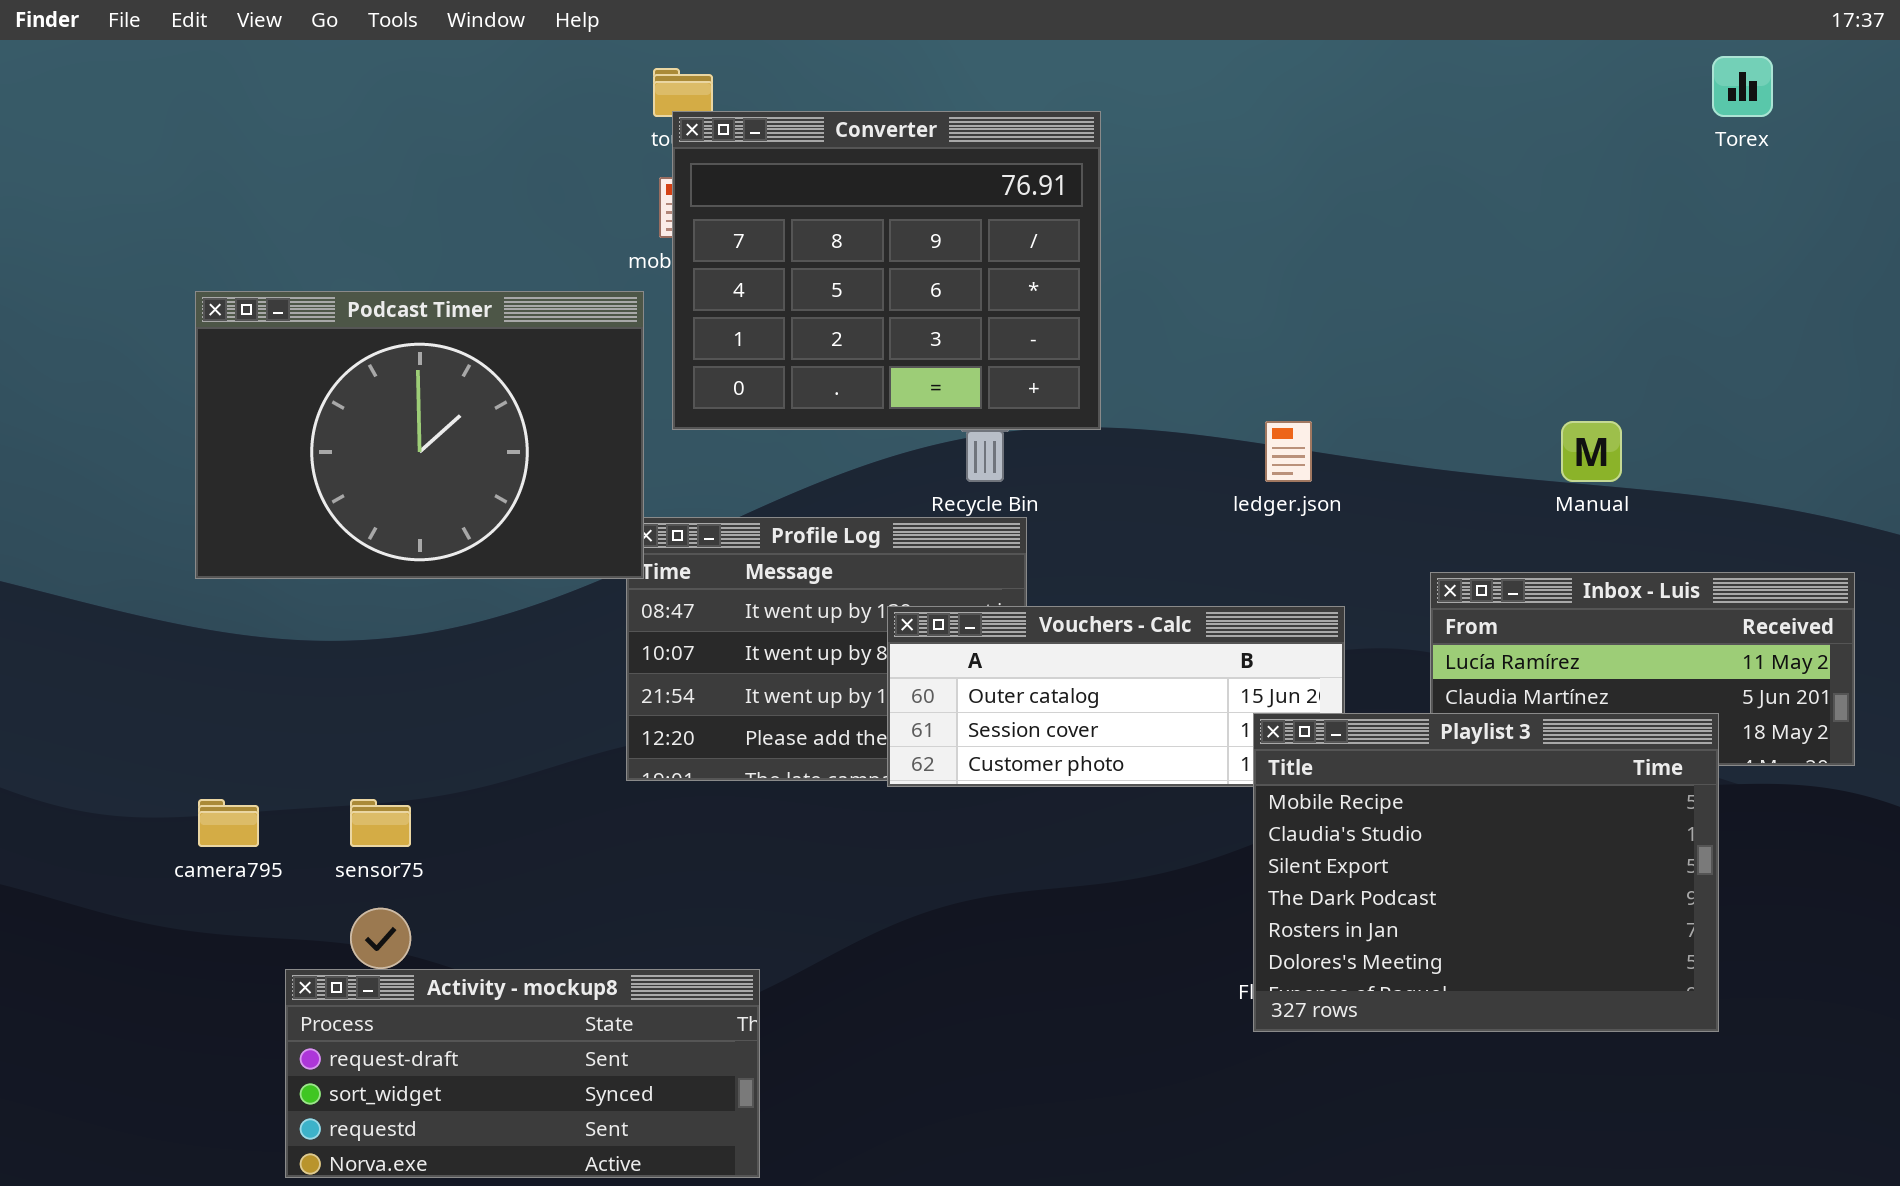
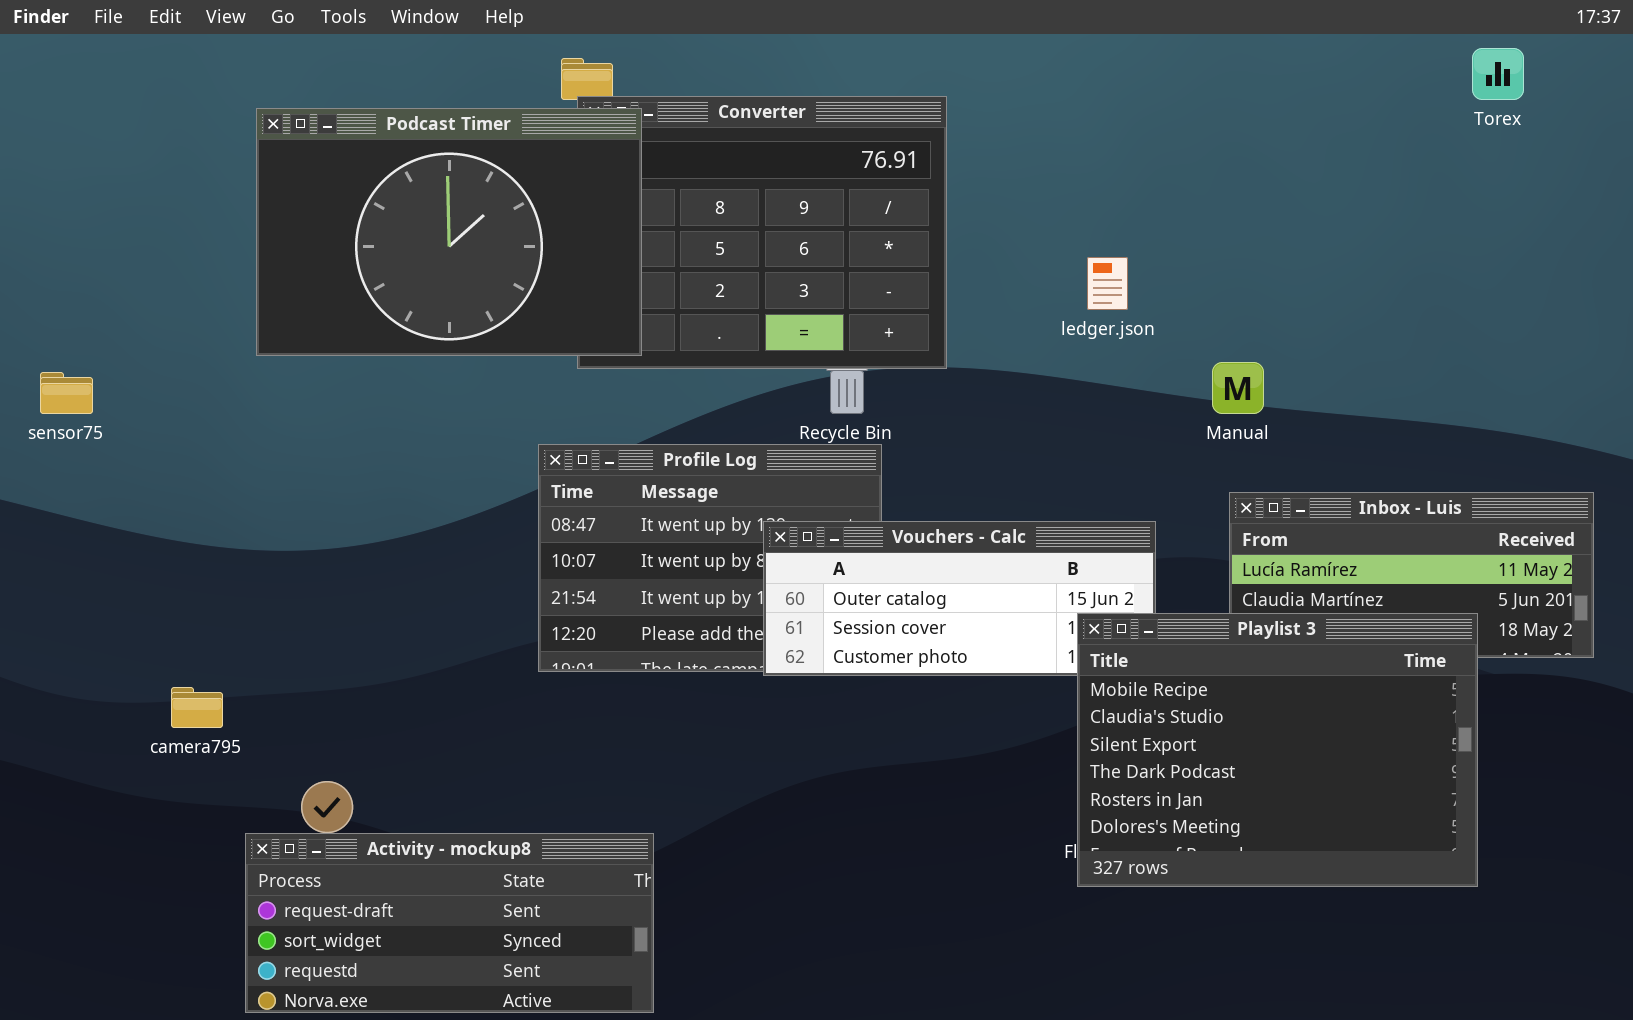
Podcast Timer: [195,291,644,579] -> [256,108,642,356], moved
ledger.json: [1265,421,1312,482] -> [1087,257,1128,310], moved
Manual: [1561,421,1622,482] -> [1212,362,1264,414], moved
sensor75: [350,799,411,847] -> [40,372,93,414], moved

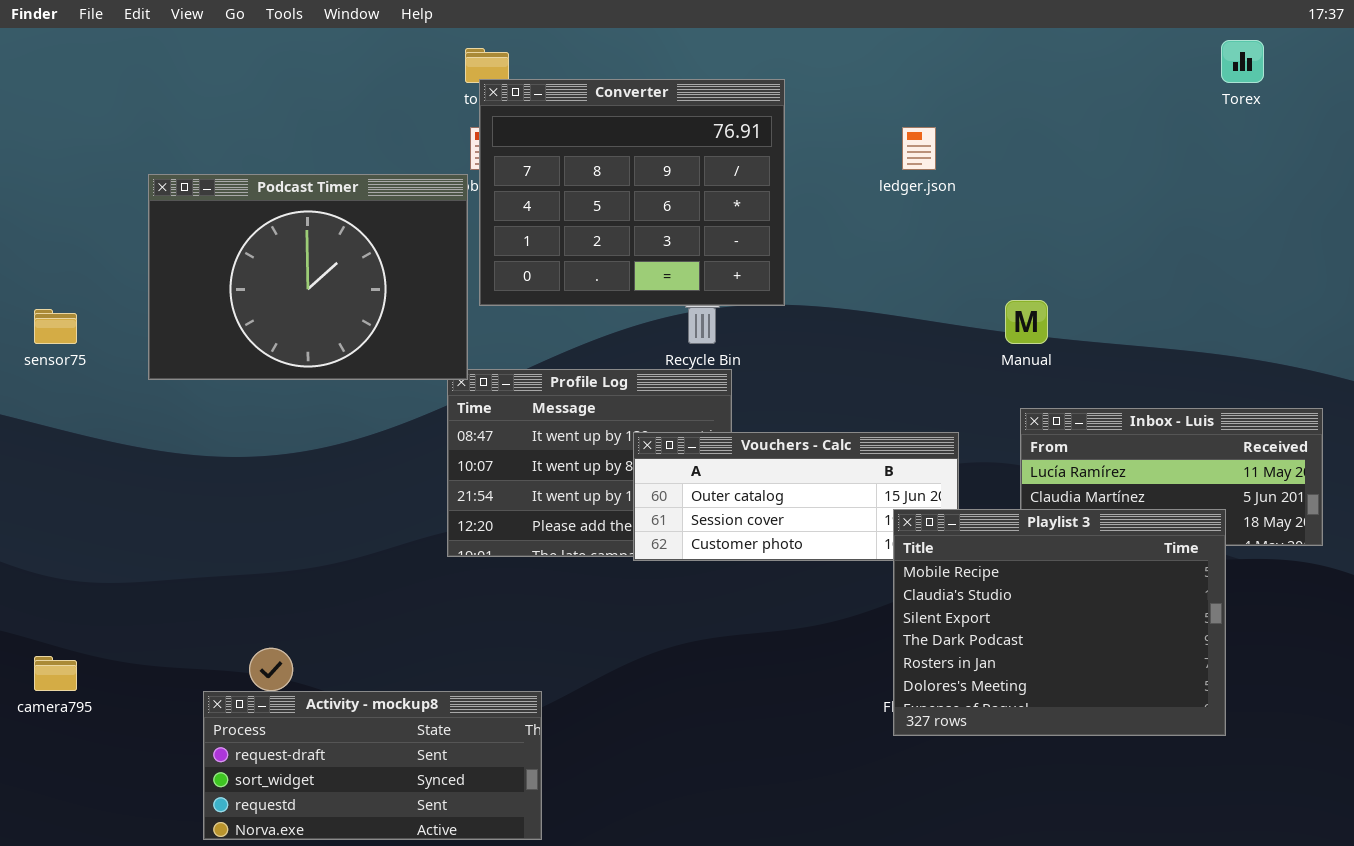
Podcast Timer: [256,108,642,356] -> [148,174,468,380], moved
ledger.json: [1087,257,1128,310] -> [902,127,936,170], moved
camera795: [171,687,223,728] -> [34,656,77,691], moved

